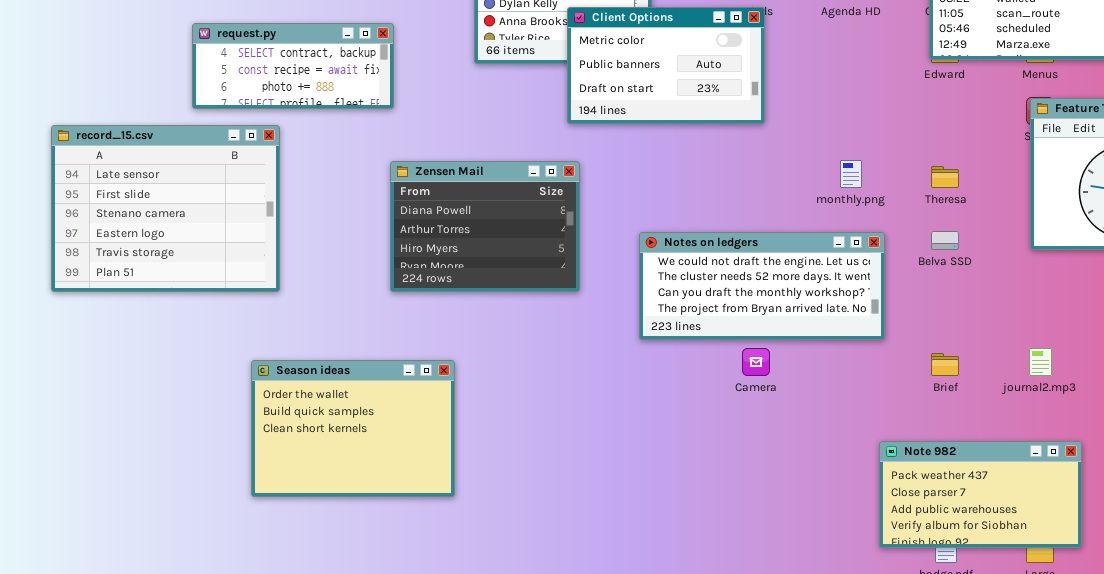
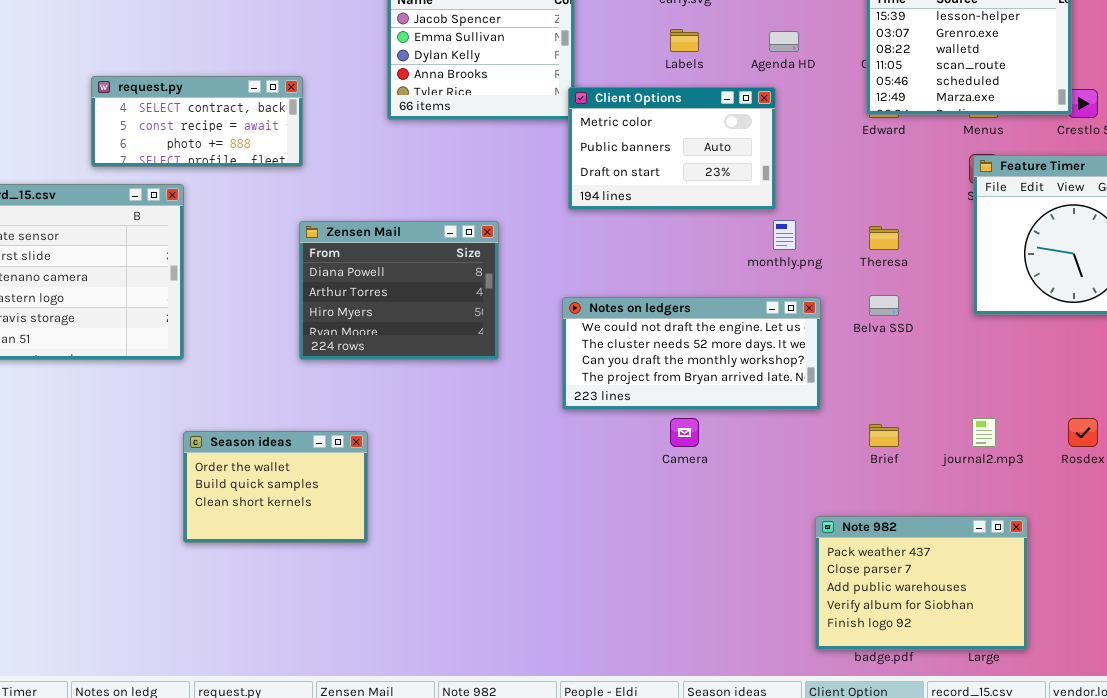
Client Options: [567,7,765,124] -> [568,87,776,210], moved
Season ideas: [251,360,455,497] -> [183,431,368,543], resized
Note 982: [879,441,1082,548] -> [815,516,1028,650], resized

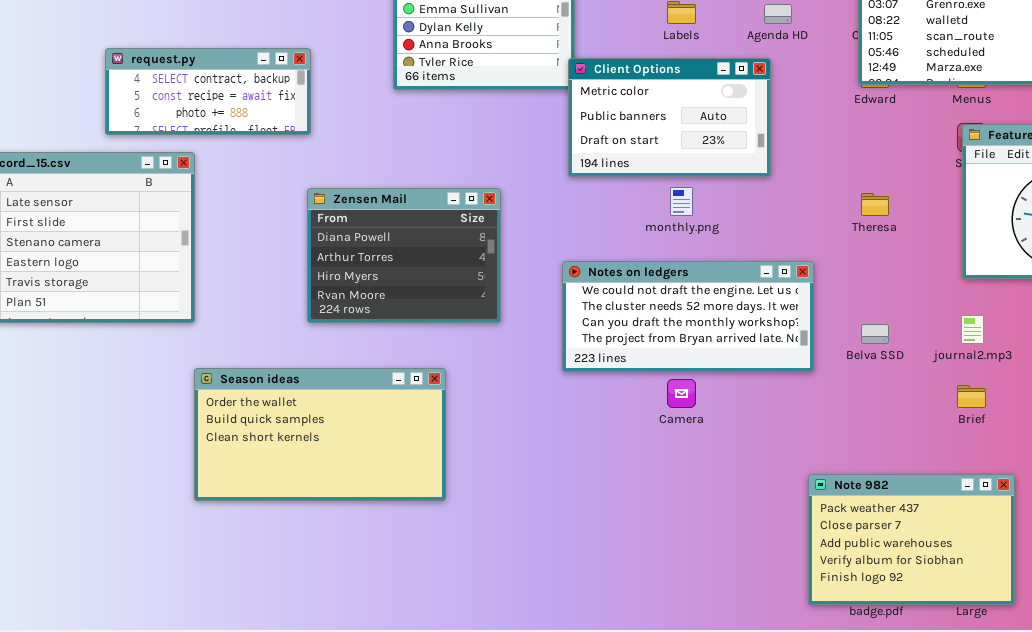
monthly.png: [773,220,796,250] -> [670,187,693,216], moved
Belva SSD: [869,295,899,316] -> [861,324,889,344], moved
journal2.mp3: [972,418,996,447] -> [961,315,984,344], moved
Brief: [869,424,899,447] -> [957,385,986,408], moved
Season ideas: [183,431,368,543] -> [194,368,446,501], resized

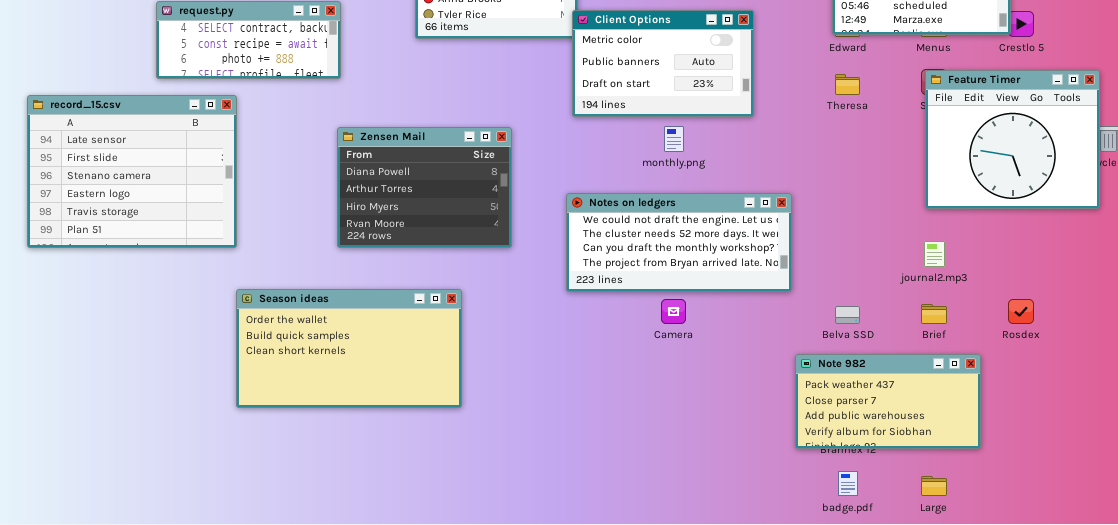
Theresa: [861,193,889,216] -> [835,74,860,95], moved
Belva SSD: [861,324,889,344] -> [835,306,860,324], moved
Note 982: [808,474,1015,605] -> [795,354,981,449], moved, resized

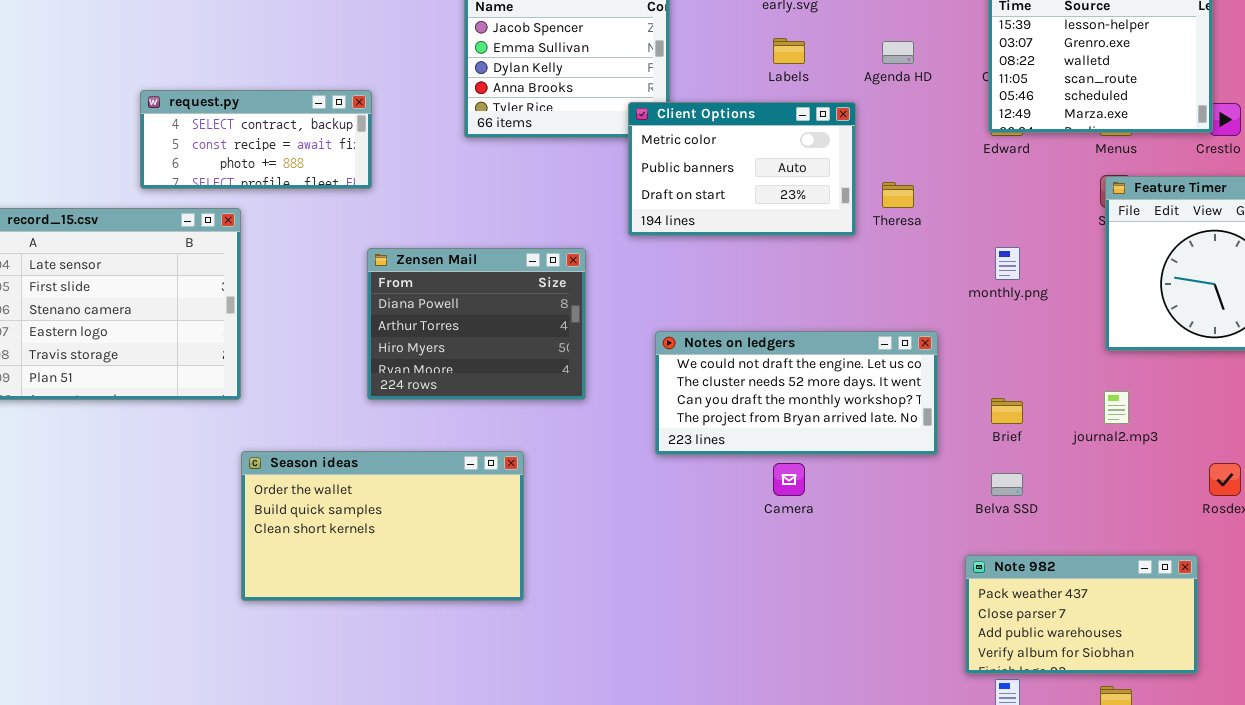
Client Options: [572,10,754,117] -> [628,102,856,236], moved
Theresa: [835,74,860,95] -> [882,182,914,208], moved
monthly.png: [664,126,684,152] -> [995,247,1020,280], moved
Brief: [921,304,947,324] -> [991,398,1023,424], moved
Note 982: [795,354,981,449] -> [965,555,1198,674], moved

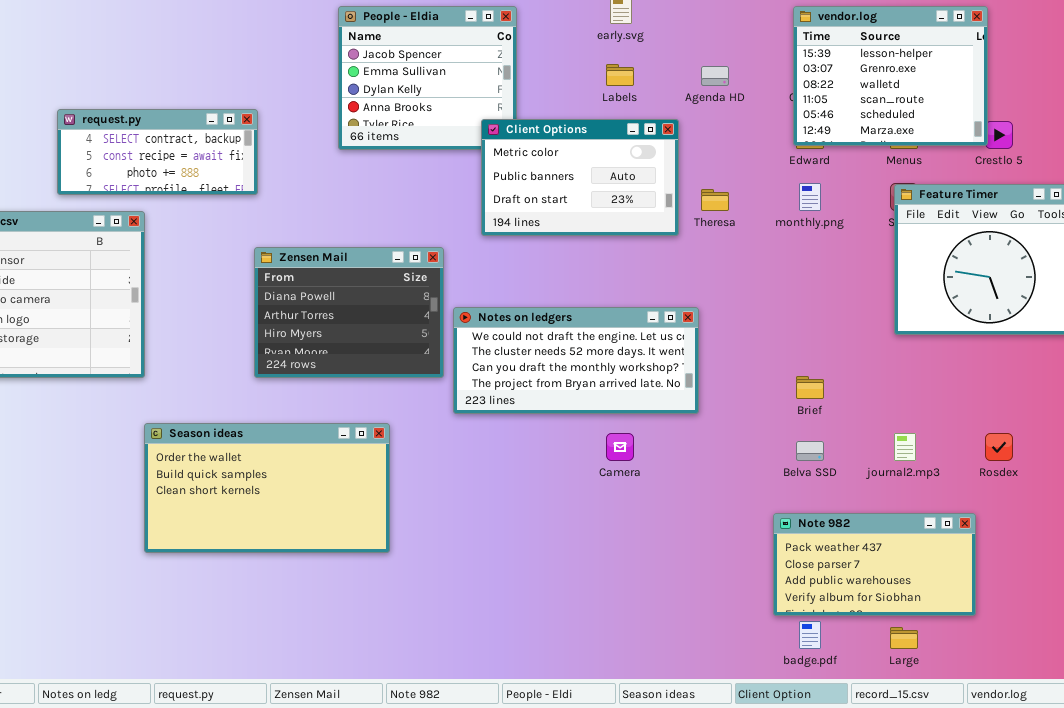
monthly.png: [995,247,1020,280] -> [799,183,821,211], moved
Notes on ledgers: [655,331,938,455] -> [453,307,699,414], moved
journal2.mp3: [1104,391,1129,424] -> [894,433,916,461], moved

